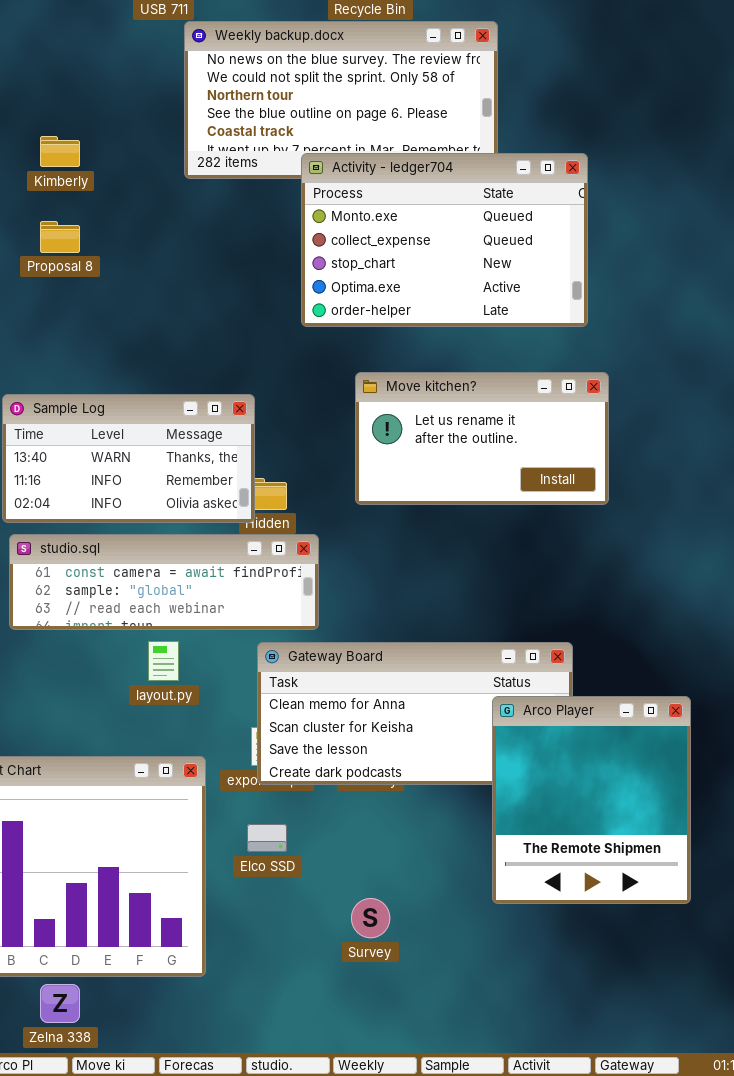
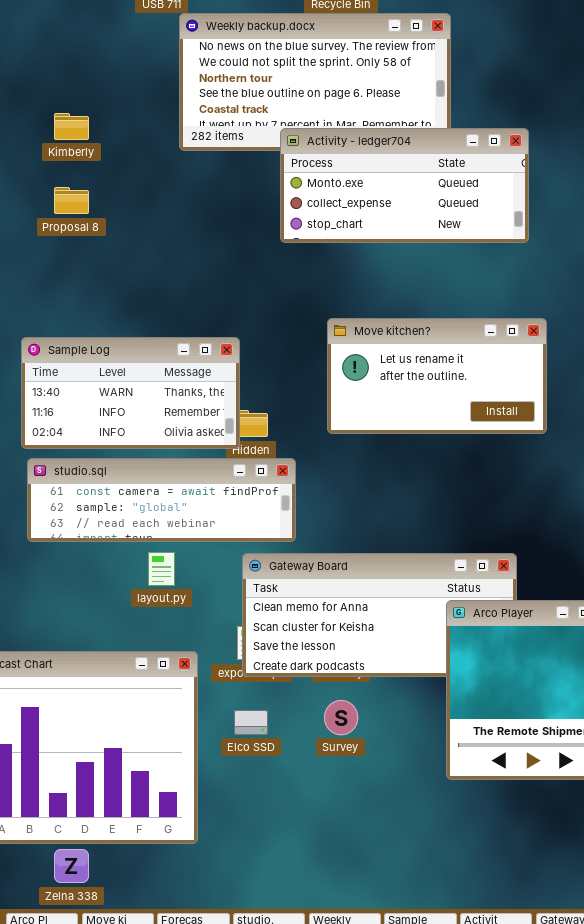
Activity - ledger704: [301,153,588,327] -> [280,128,529,243], resized
Survey: [351,898,390,938] -> [324,700,358,735], moved

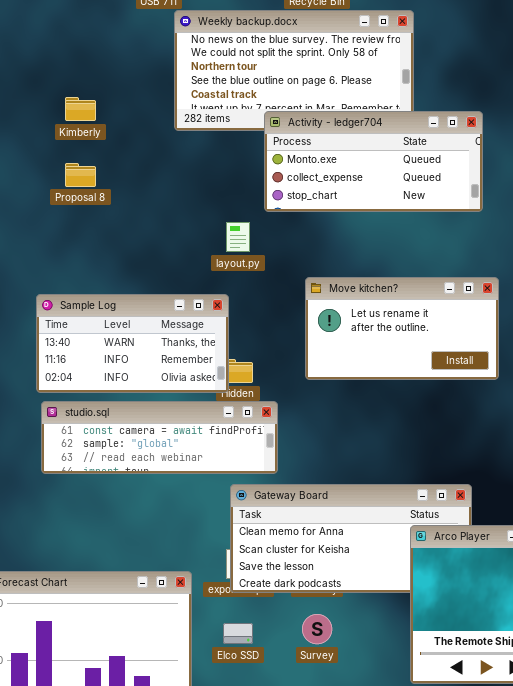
layout.py: [148,552,175,586] -> [226,222,250,252], moved

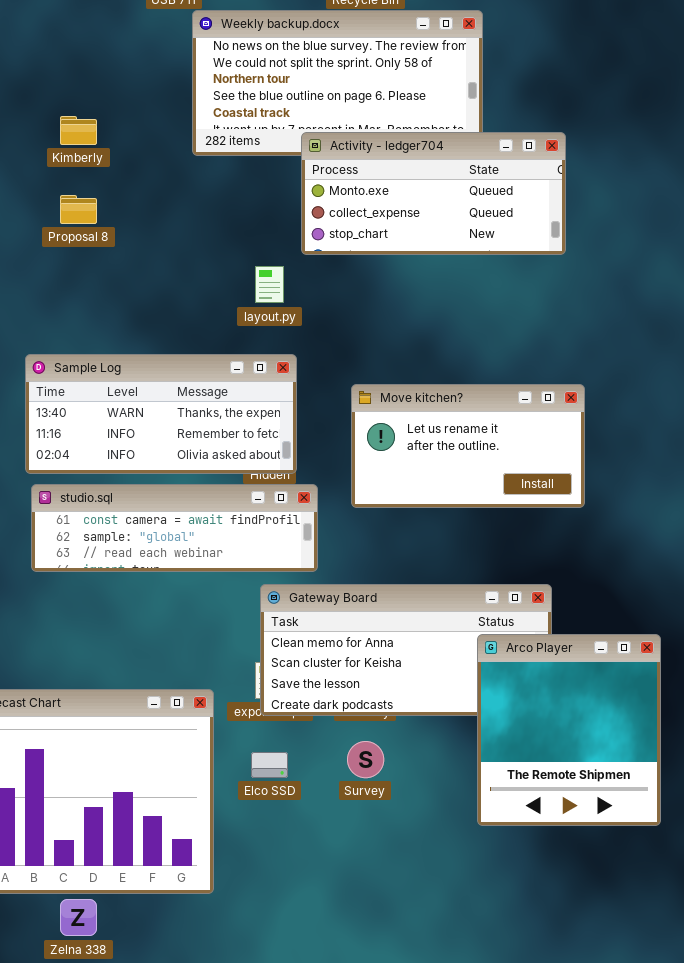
Move kitchen?: [305,277,499,380] -> [351,384,585,508], moved
Sample Log: [36,294,229,393] -> [25,354,297,474], resized

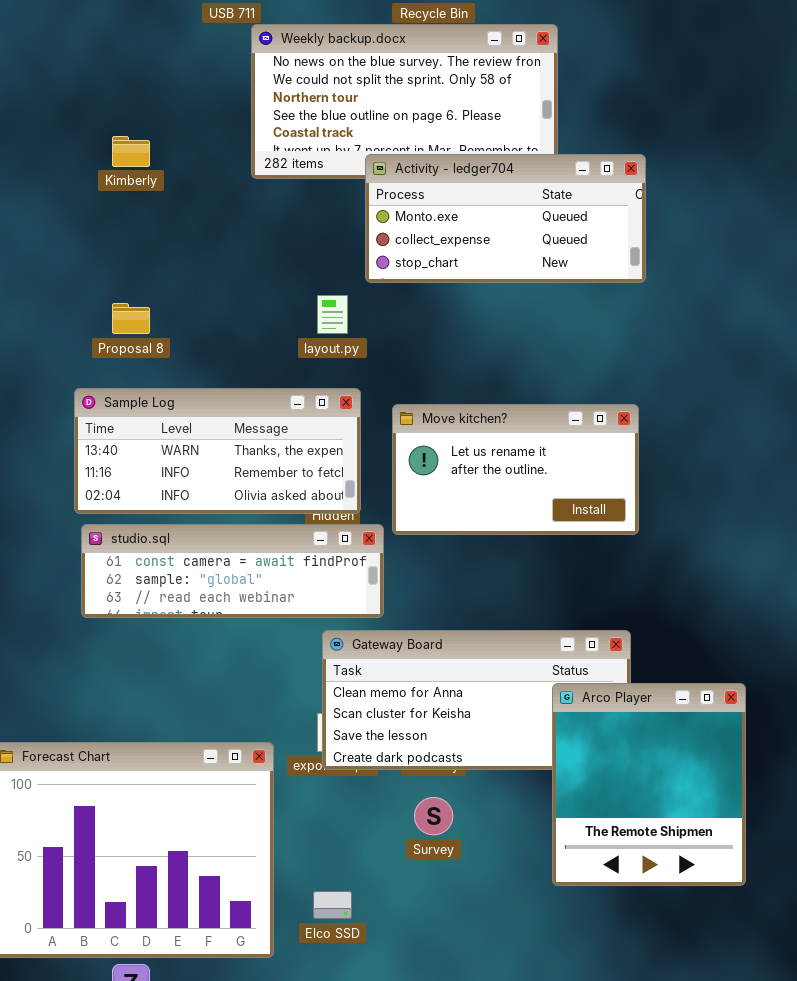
Proposal 8: [60,195,97,224] -> [112,303,150,334], moved
Move kitchen?: [351,384,585,508] -> [392,404,639,535], moved
Elco SSD: [251,752,288,778] -> [313,891,352,919], moved

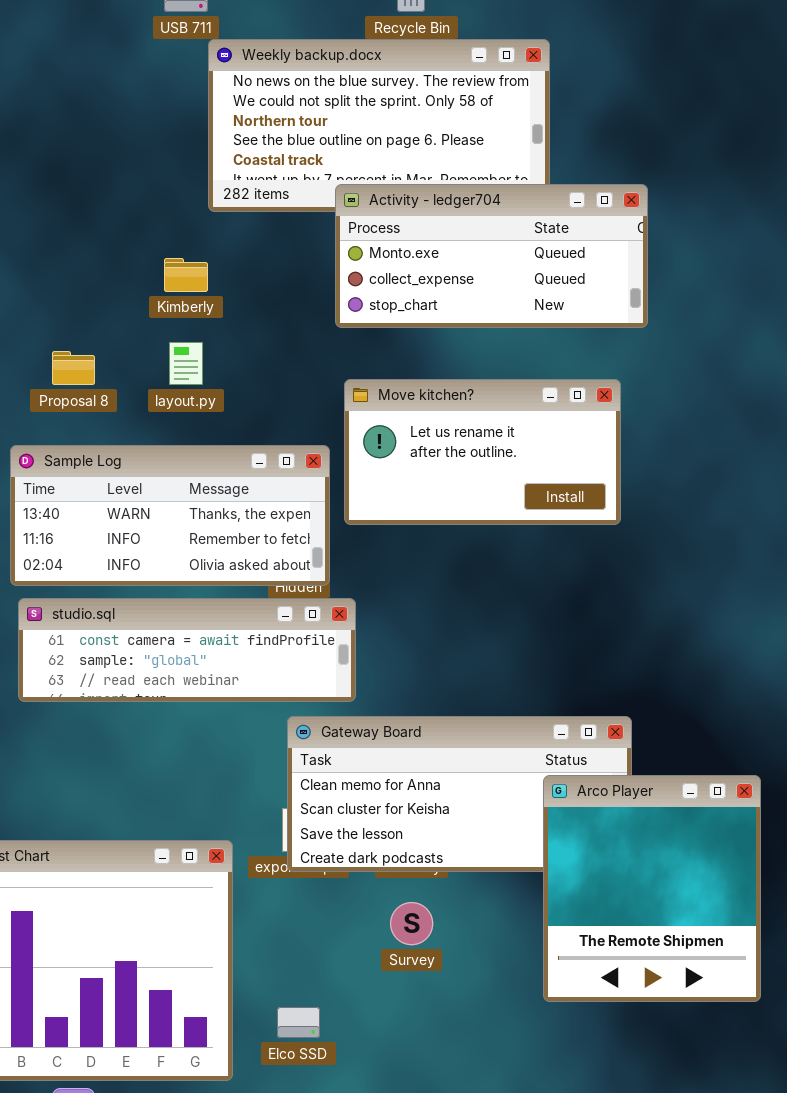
Kimberly: [112,136,150,167] -> [164,258,208,292], moved
layout.py: [317,295,348,334] -> [169,342,203,385], moved
Move kitchen?: [392,404,639,535] -> [344,379,621,525], moved

